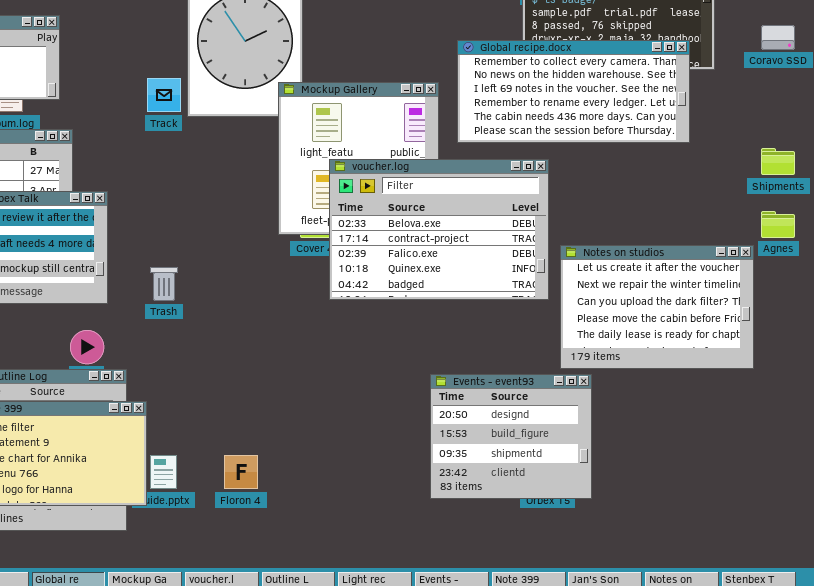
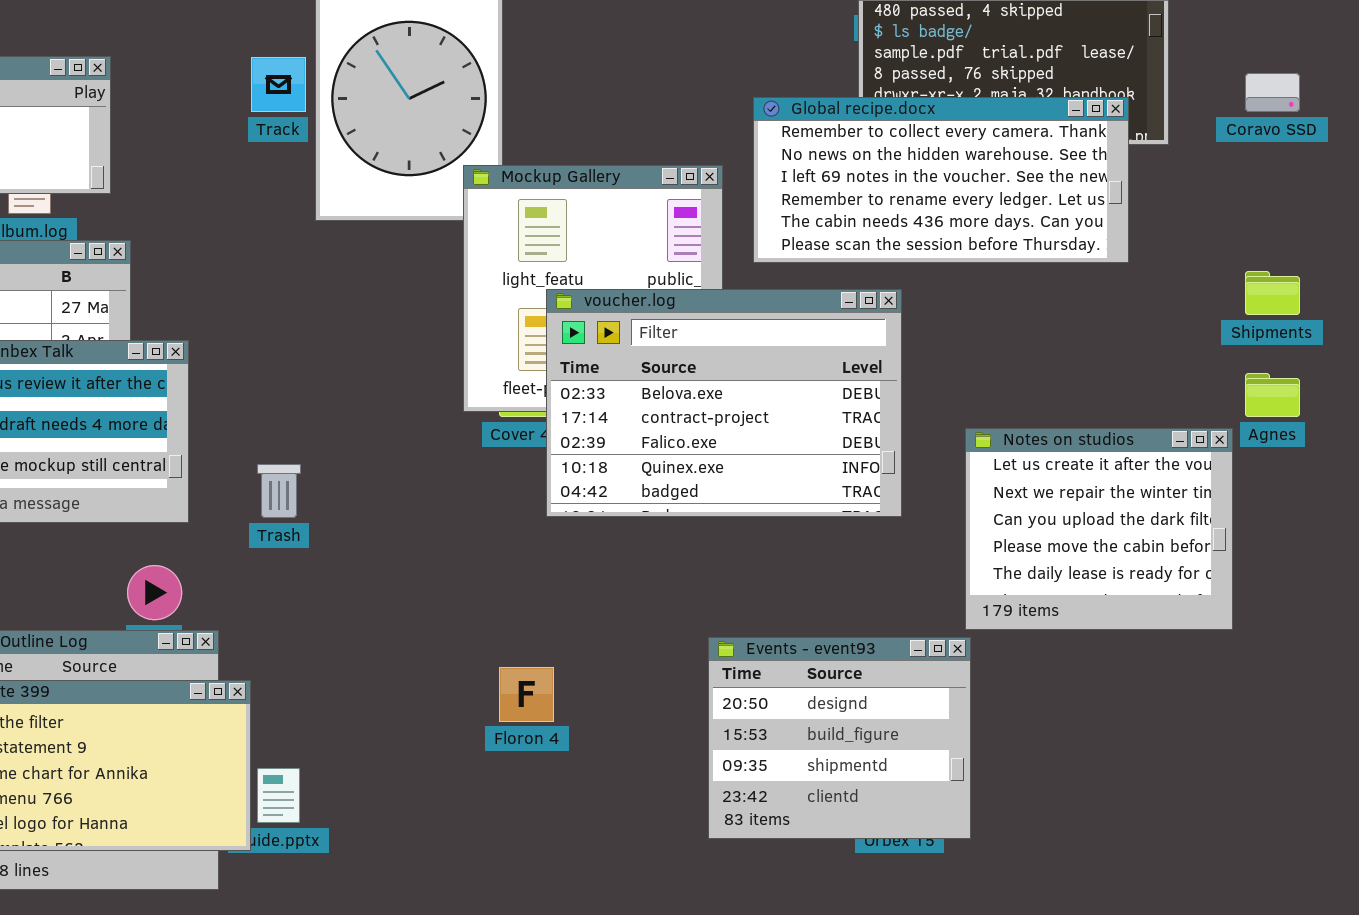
Track: [147,78,181,112] -> [251,57,306,112], moved
Notes on studios: [560,245,754,369] -> [965,428,1233,630], resized
Floron 4: [224,455,258,489] -> [499,667,554,722], moved

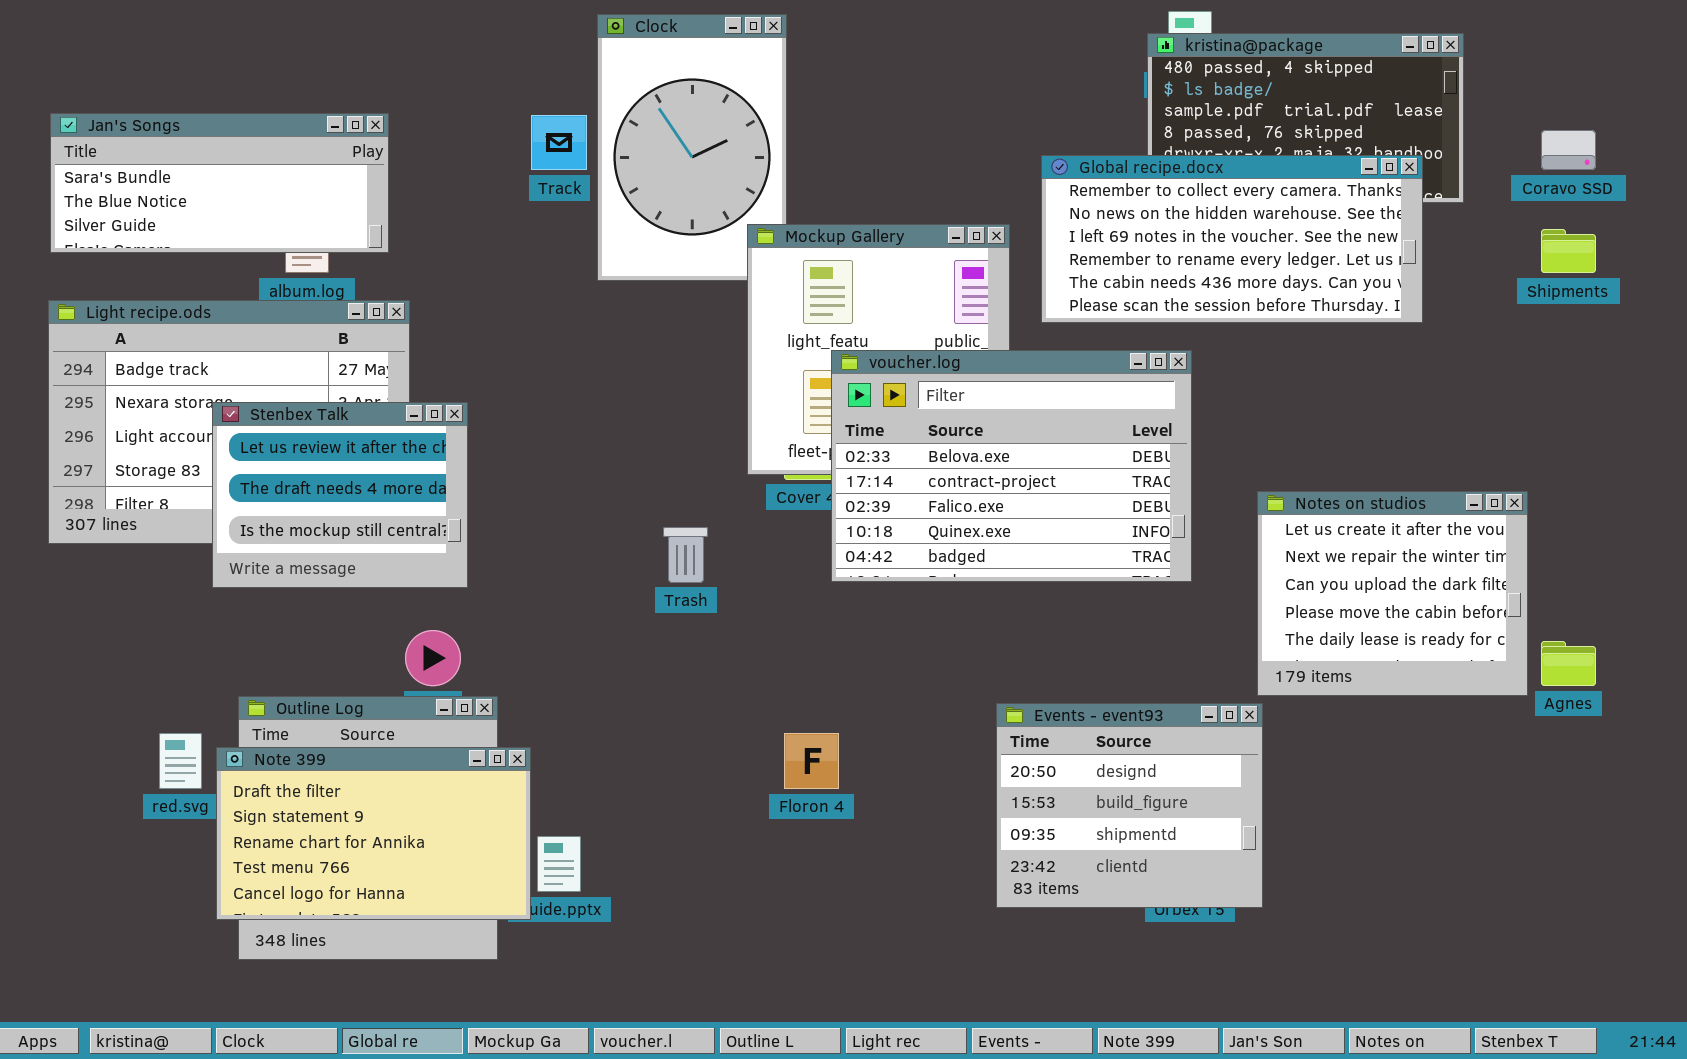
Shipments: [1245,271,1300,315] -> [1541,229,1596,273], moved
Agnes: [1245,373,1300,417] -> [1541,641,1596,686], moved
Trash: [257,464,301,518] -> [663,527,708,583], moved

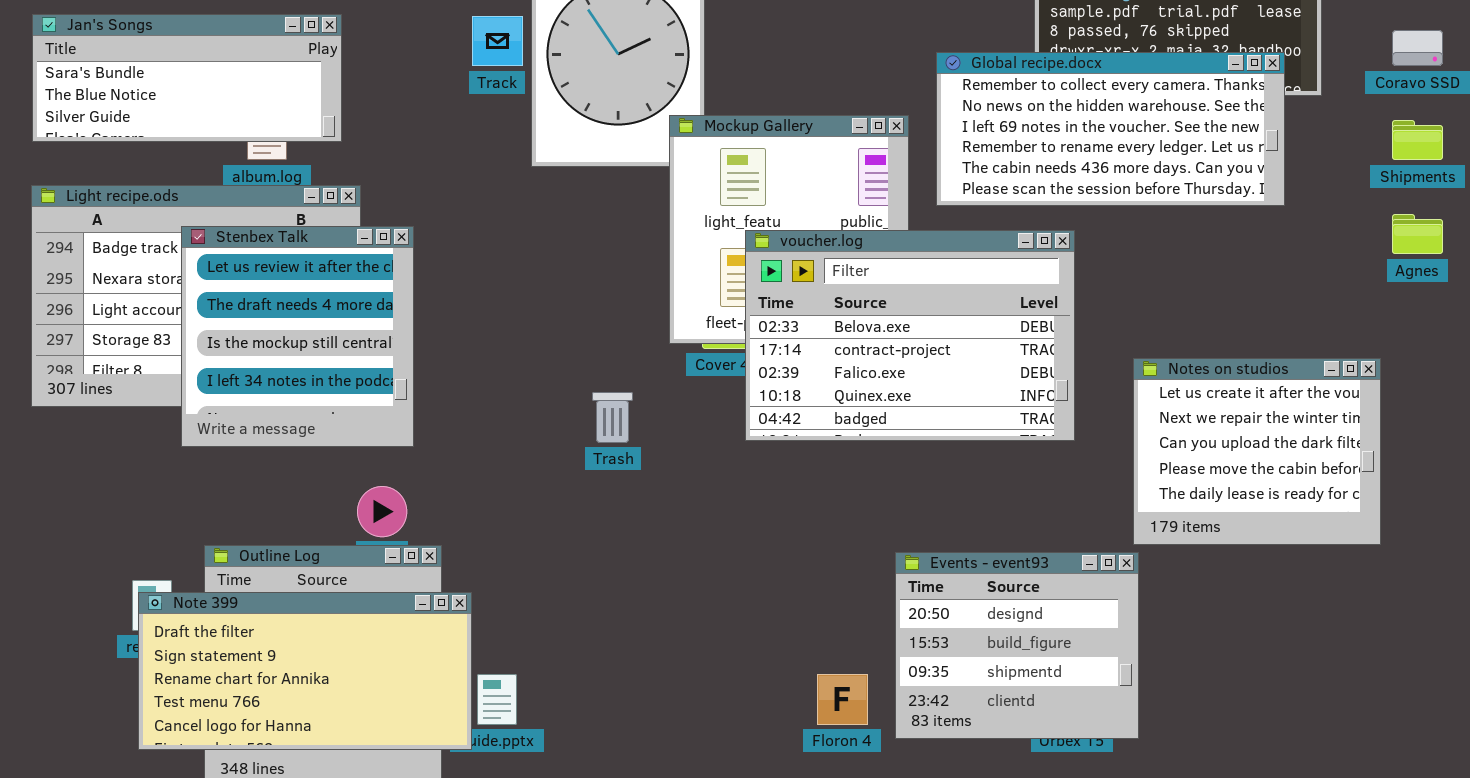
Stenbex Talk: [212,402,468,588] -> [181,226,414,447], resized
Agnes: [1541,641,1596,686] -> [1392,214,1443,254], moved
Floron 4: [784,733,839,789] -> [817,674,868,725], moved
Note 399: [216,747,531,920] -> [138,592,472,750], resized

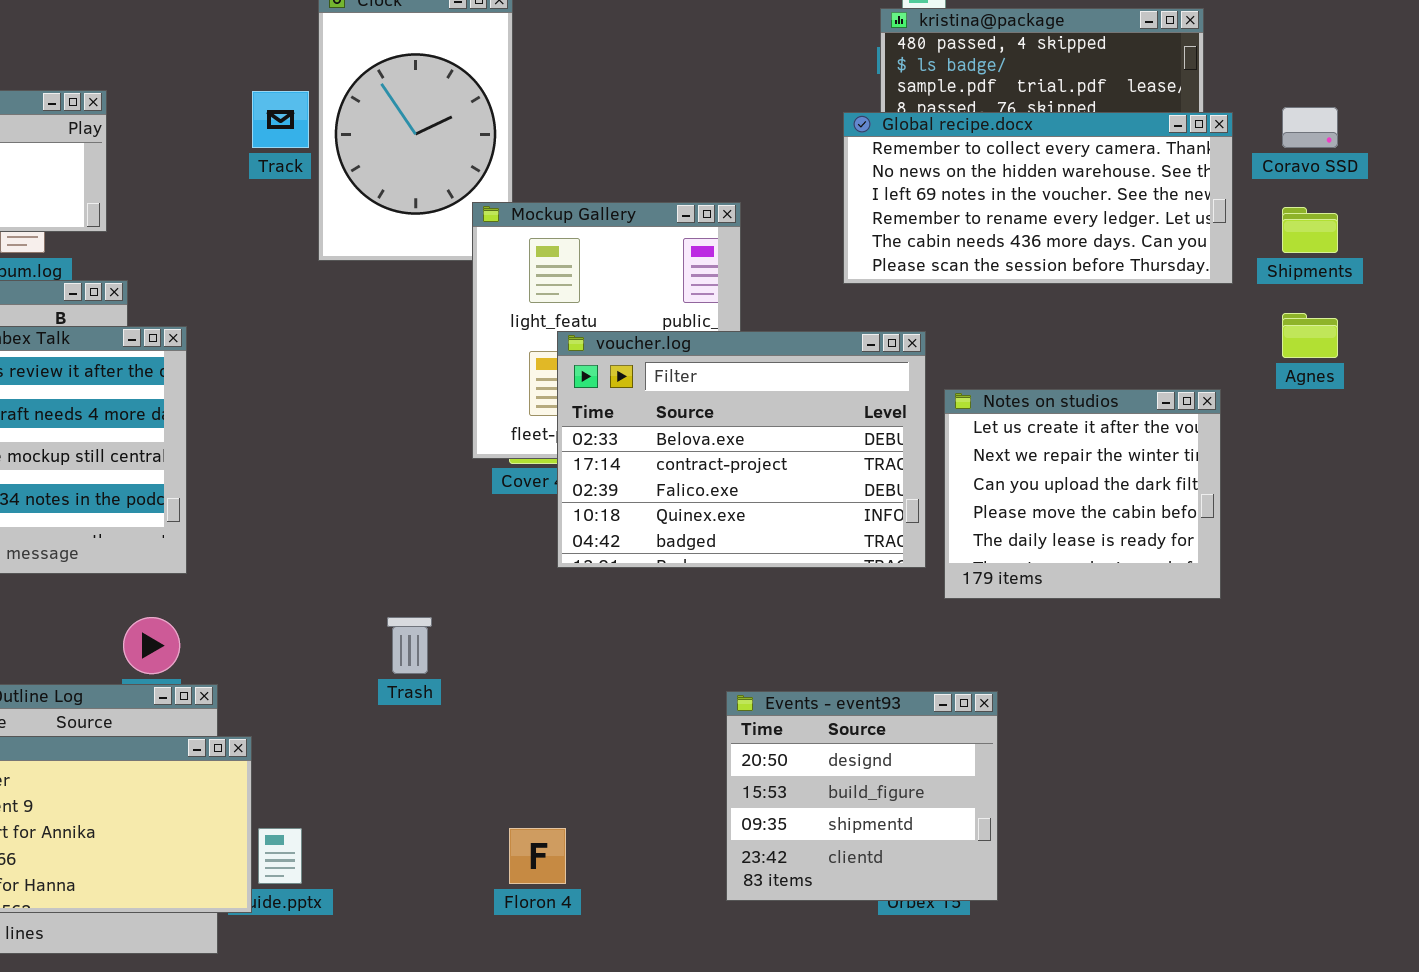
Global recipe.docx: [936,52,1285,206] -> [843,112,1233,284], moved
Notes on studios: [1133,358,1381,545] -> [944,389,1221,599], moved
Trash: [592,392,633,443] -> [387,617,432,674], moved
Floron 4: [817,674,868,725] -> [509,828,566,884], moved

